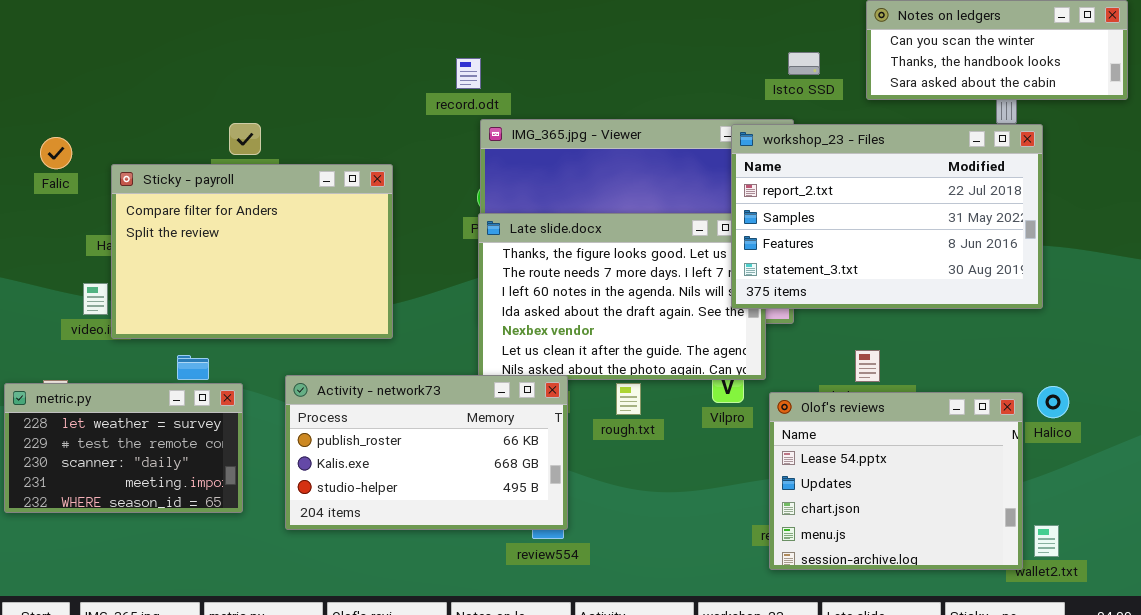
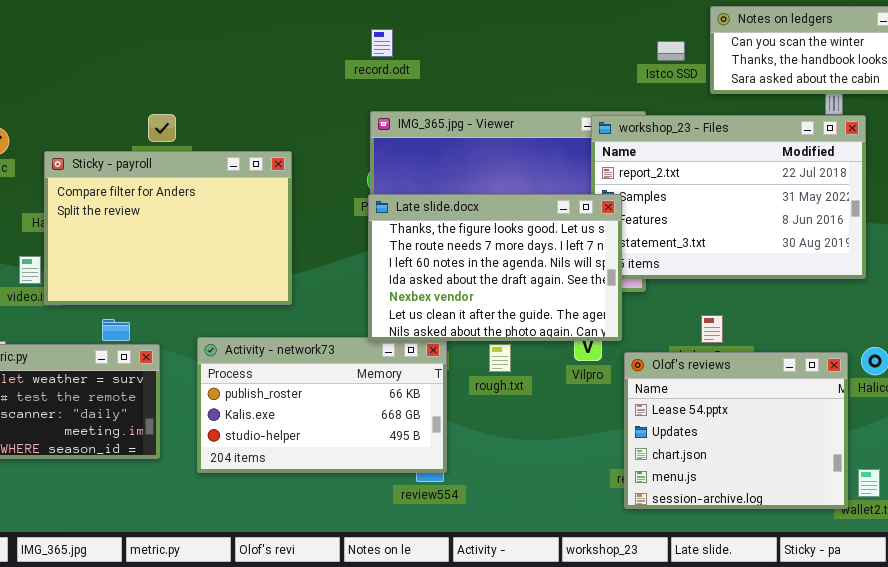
Istco SSD: [788,52,820,75] -> [657,41,685,61], moved
record.odt: [456,58,481,89] -> [371,29,393,57], moved
Late slide.docx: [478,213,766,380] -> [368,194,622,341], raised

